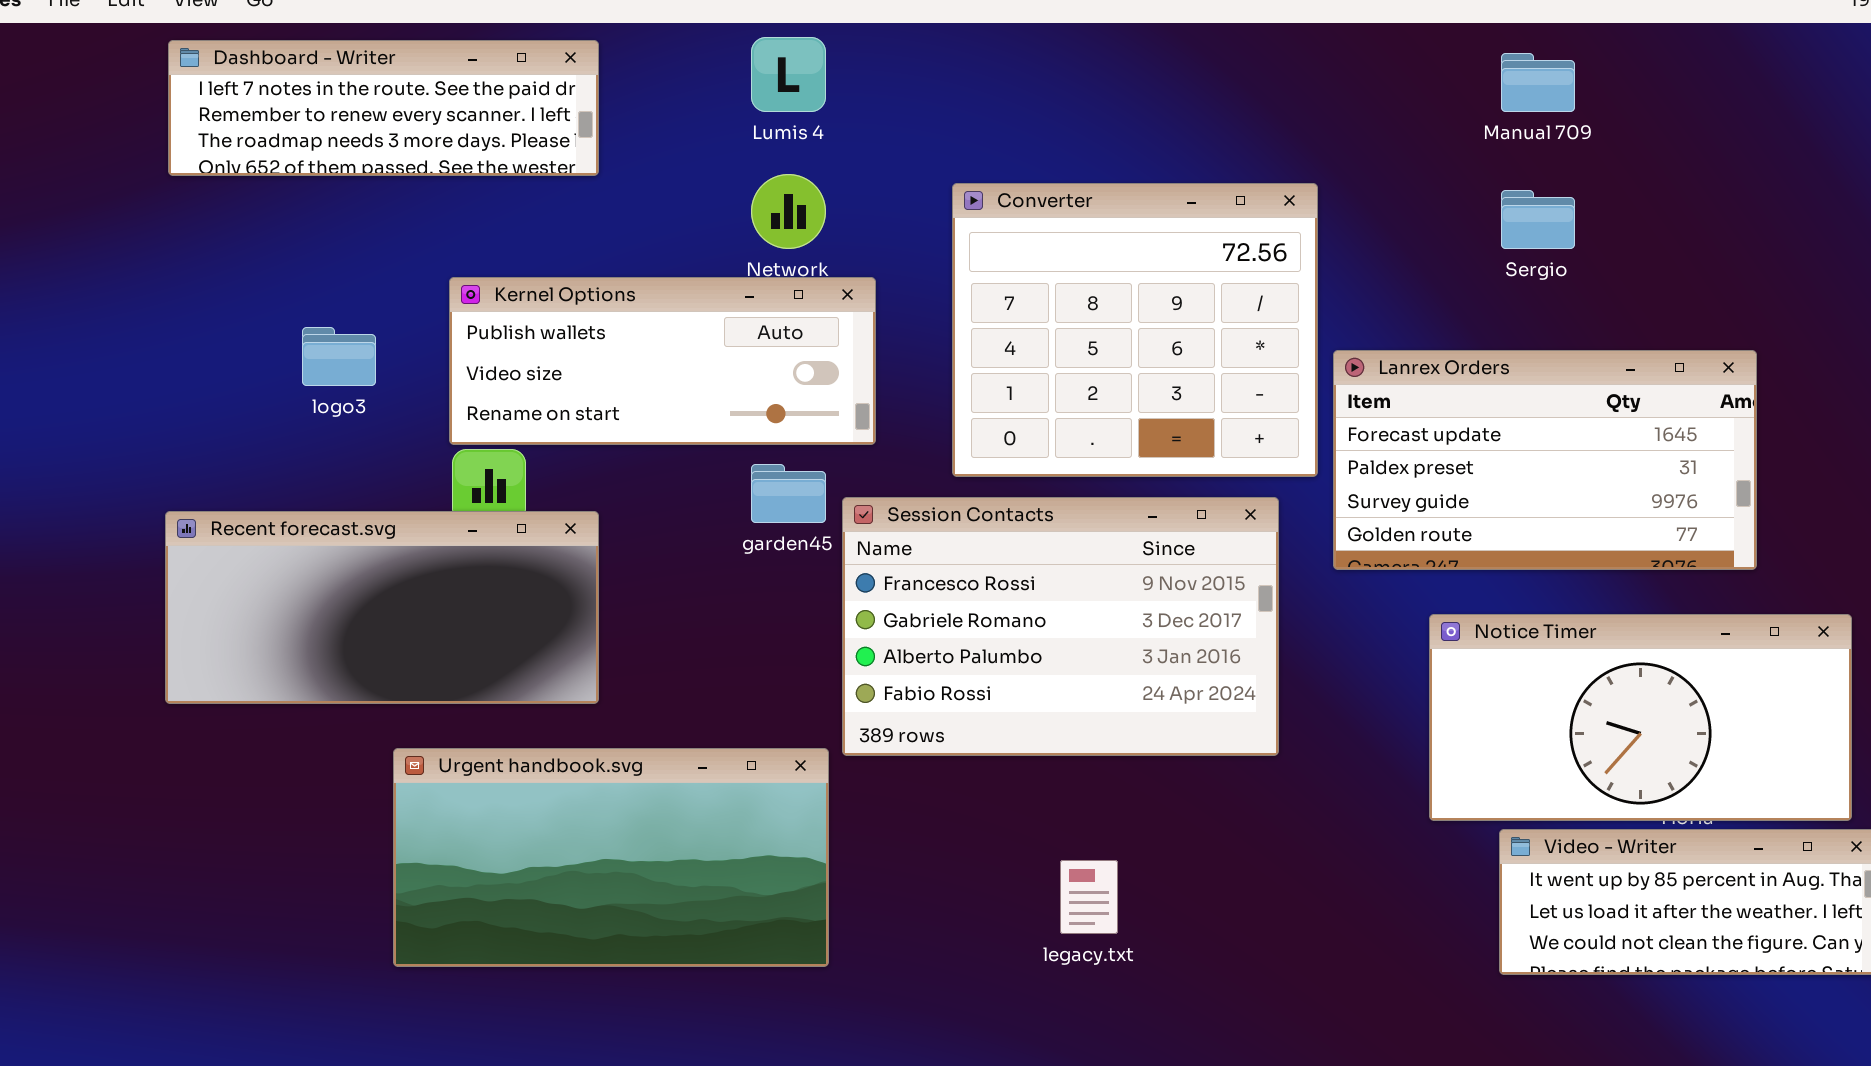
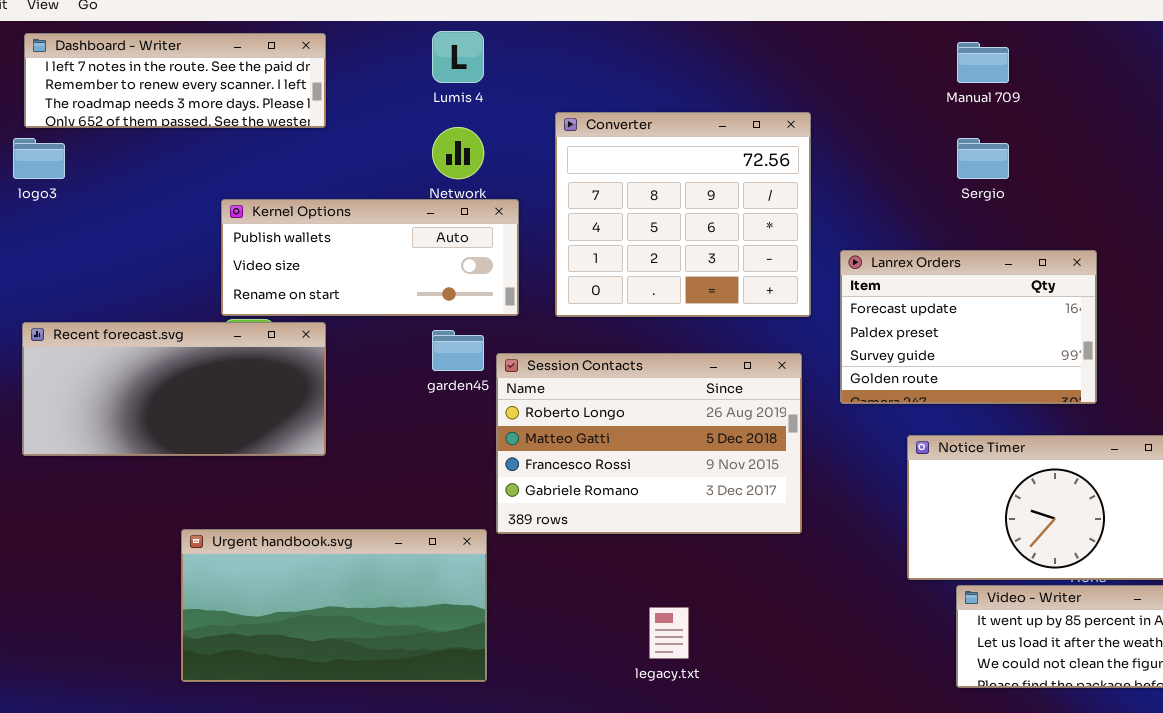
Converter: [952,183,1318,477] -> [555,112,811,317], moved
logo3: [302,327,376,386] -> [13,138,65,179], moved
Lanrex Orders: [1333,350,1757,570] -> [840,250,1097,404], resized
Session Contacts: [842,497,1279,756] -> [496,353,802,534], scrolled up 2 rows
Recent forecast.svg: [165,511,599,704] -> [22,322,326,456], moved

